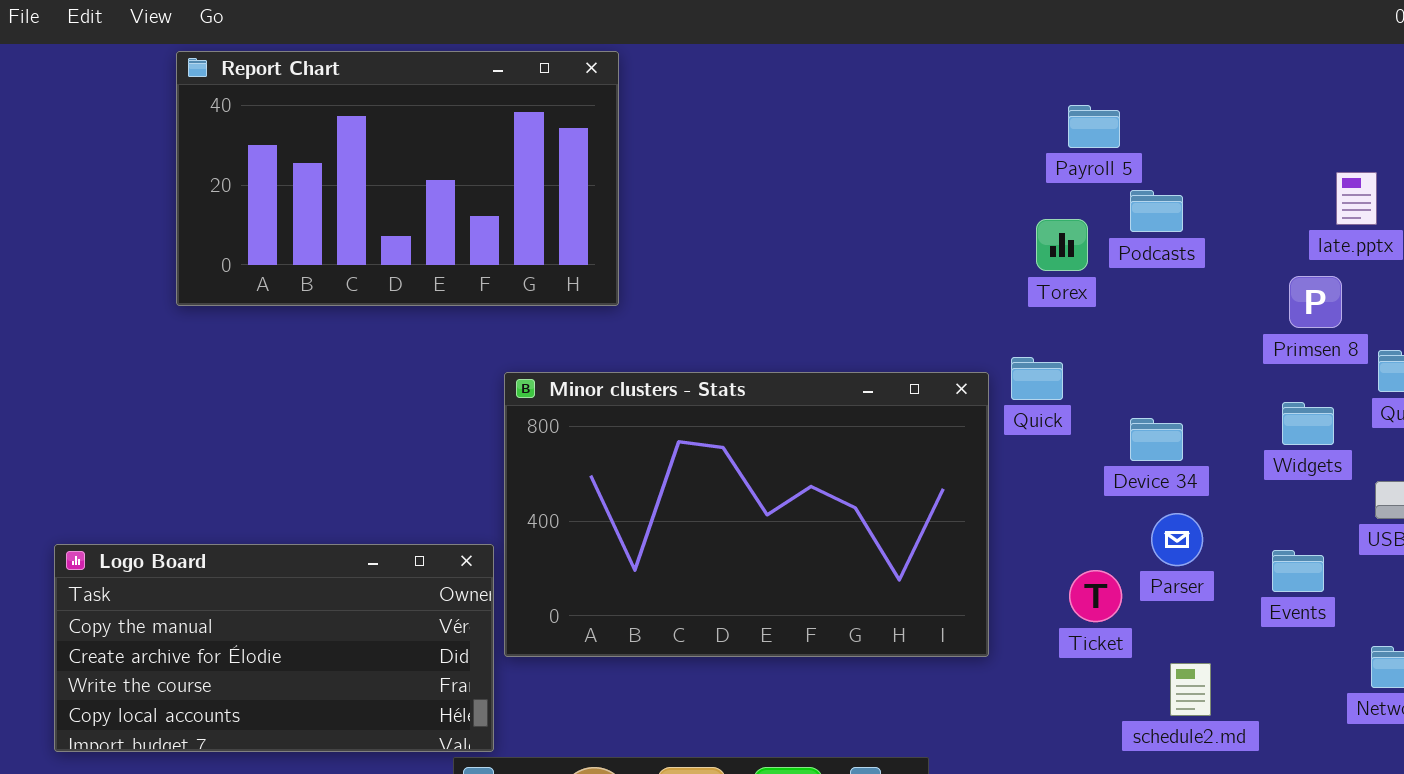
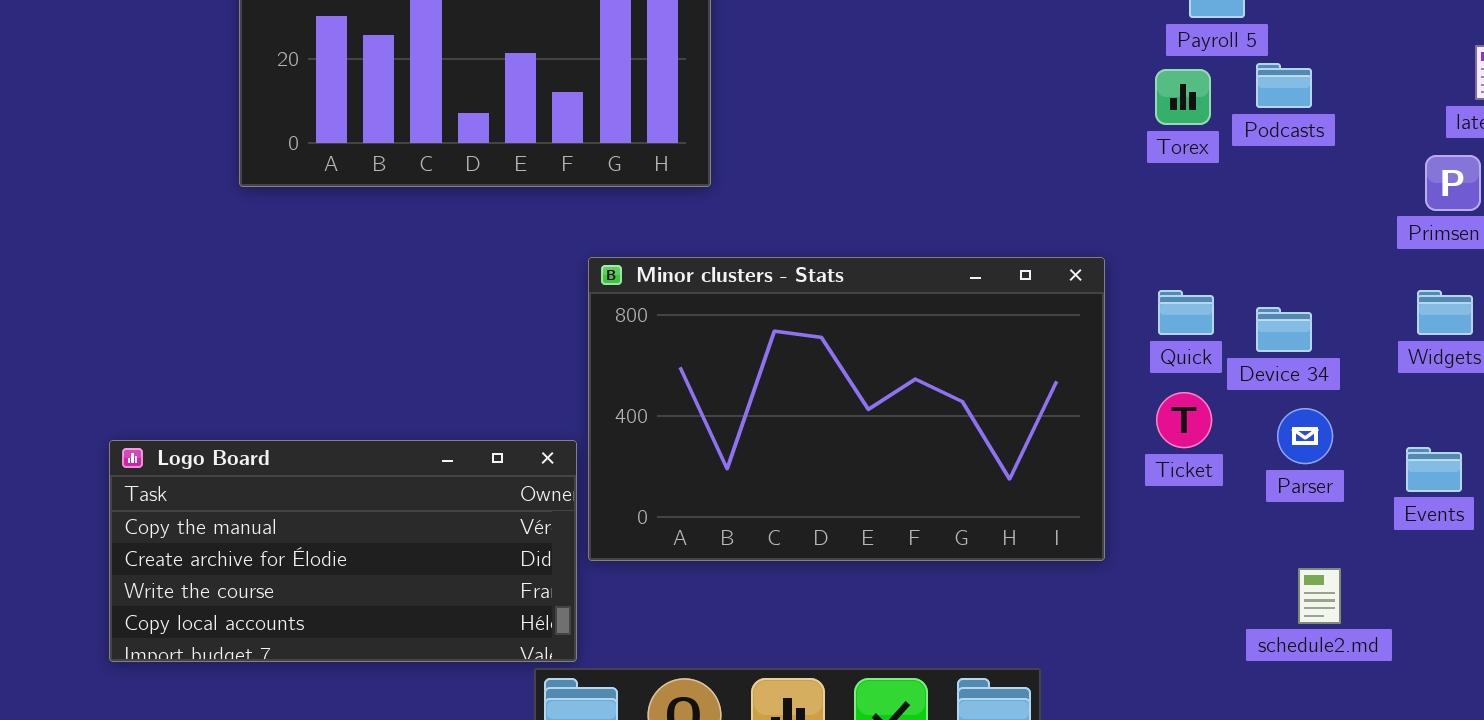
Torex: [1036,219,1088,271] -> [1155,69,1211,125], moved
Quick: [1011,357,1063,400] -> [1158,290,1214,335], moved
Ticket: [1069,570,1122,622] -> [1156,392,1212,448], moved

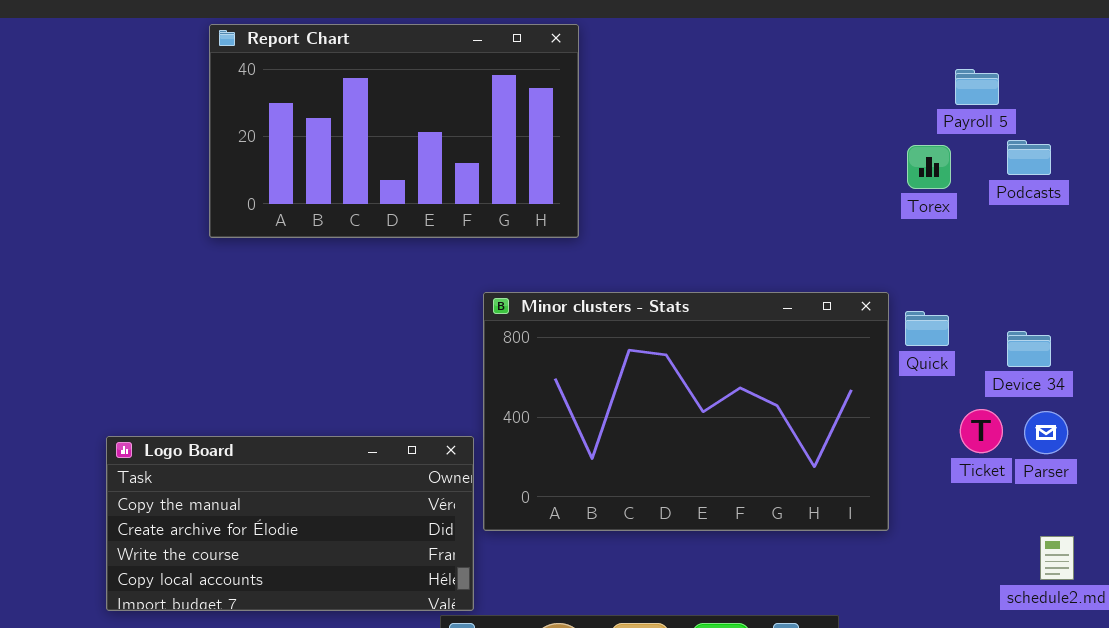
Torex: [1155,69,1211,125] -> [907,145,951,189], moved
Quick: [1158,290,1214,335] -> [905,311,949,346], moved
Ticket: [1156,392,1212,448] -> [960,409,1003,453], moved

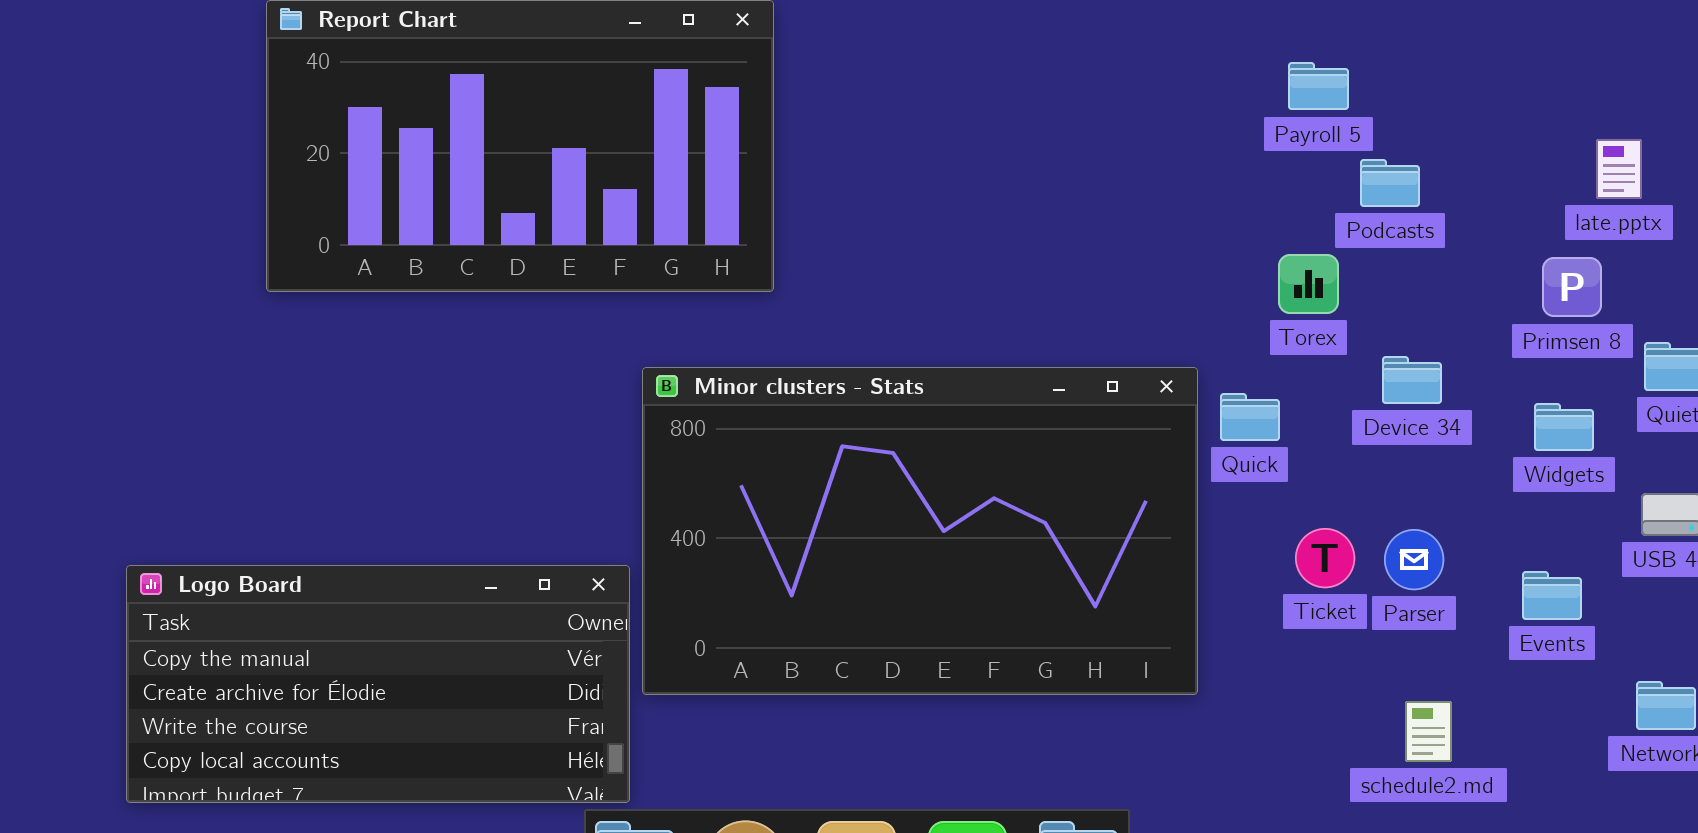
Torex: [907,145,951,189] -> [1278,254,1339,314], moved
Device 34: [1007,331,1051,367] -> [1382,356,1442,404], moved

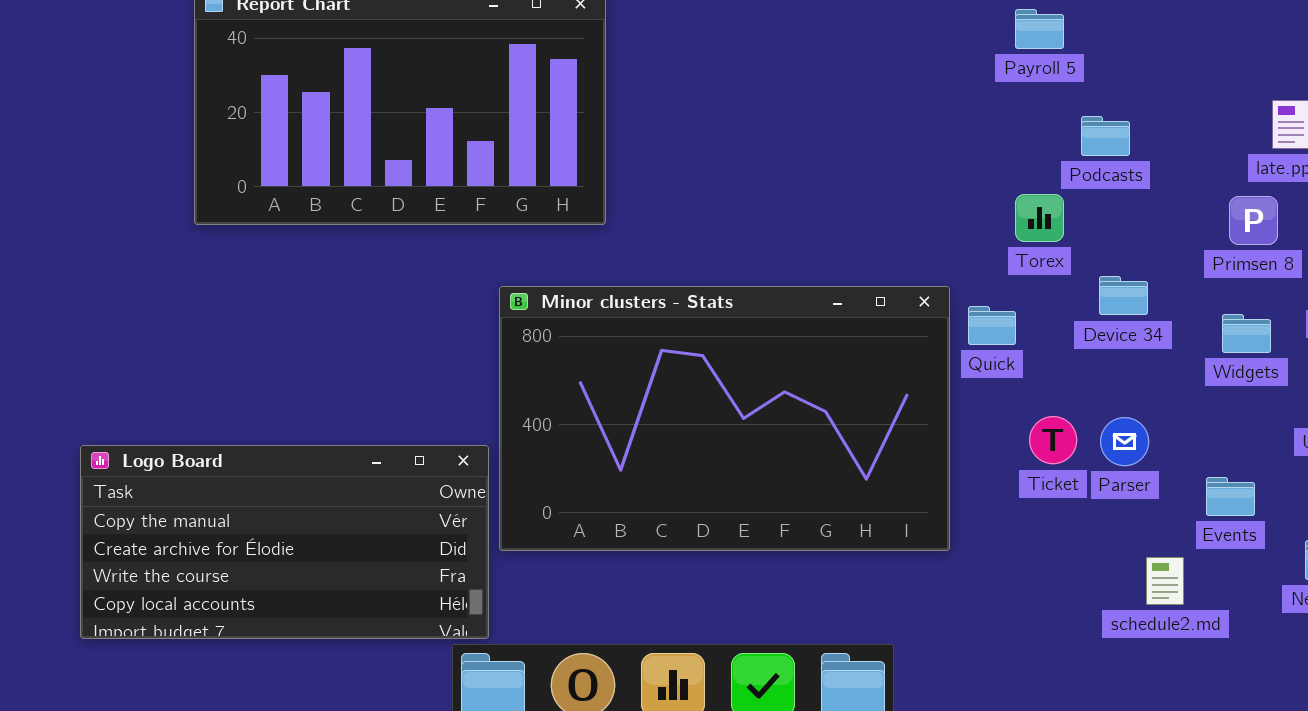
Payroll 5: [1288,62,1349,110] -> [1015,9,1064,49], moved
Events: [1522,571,1582,620] -> [1206,477,1255,516], moved
schedule2.md: [1405,701,1452,762] -> [1146,557,1184,605], moved

